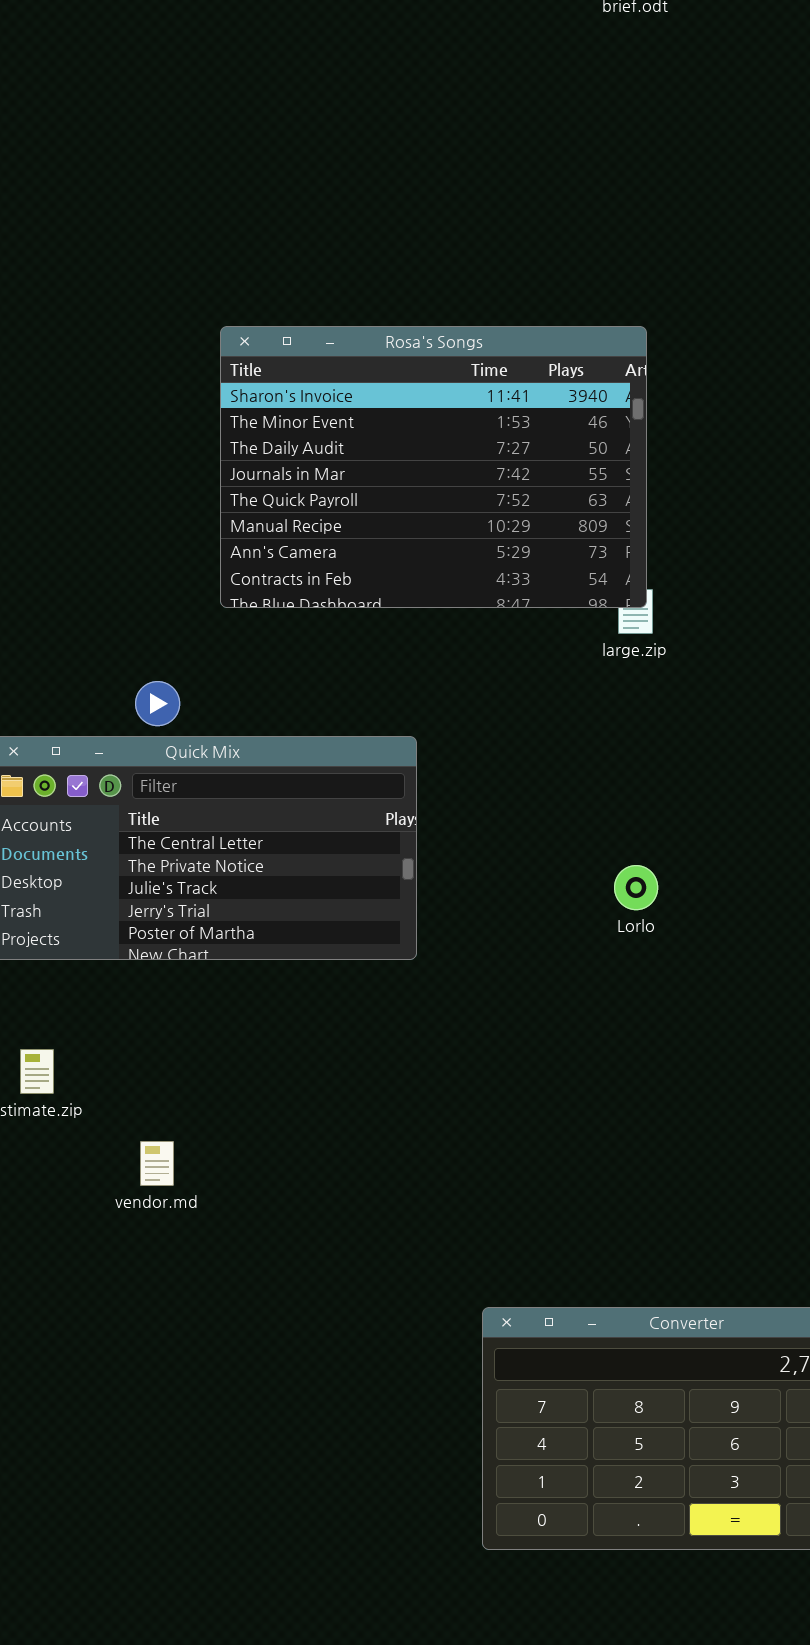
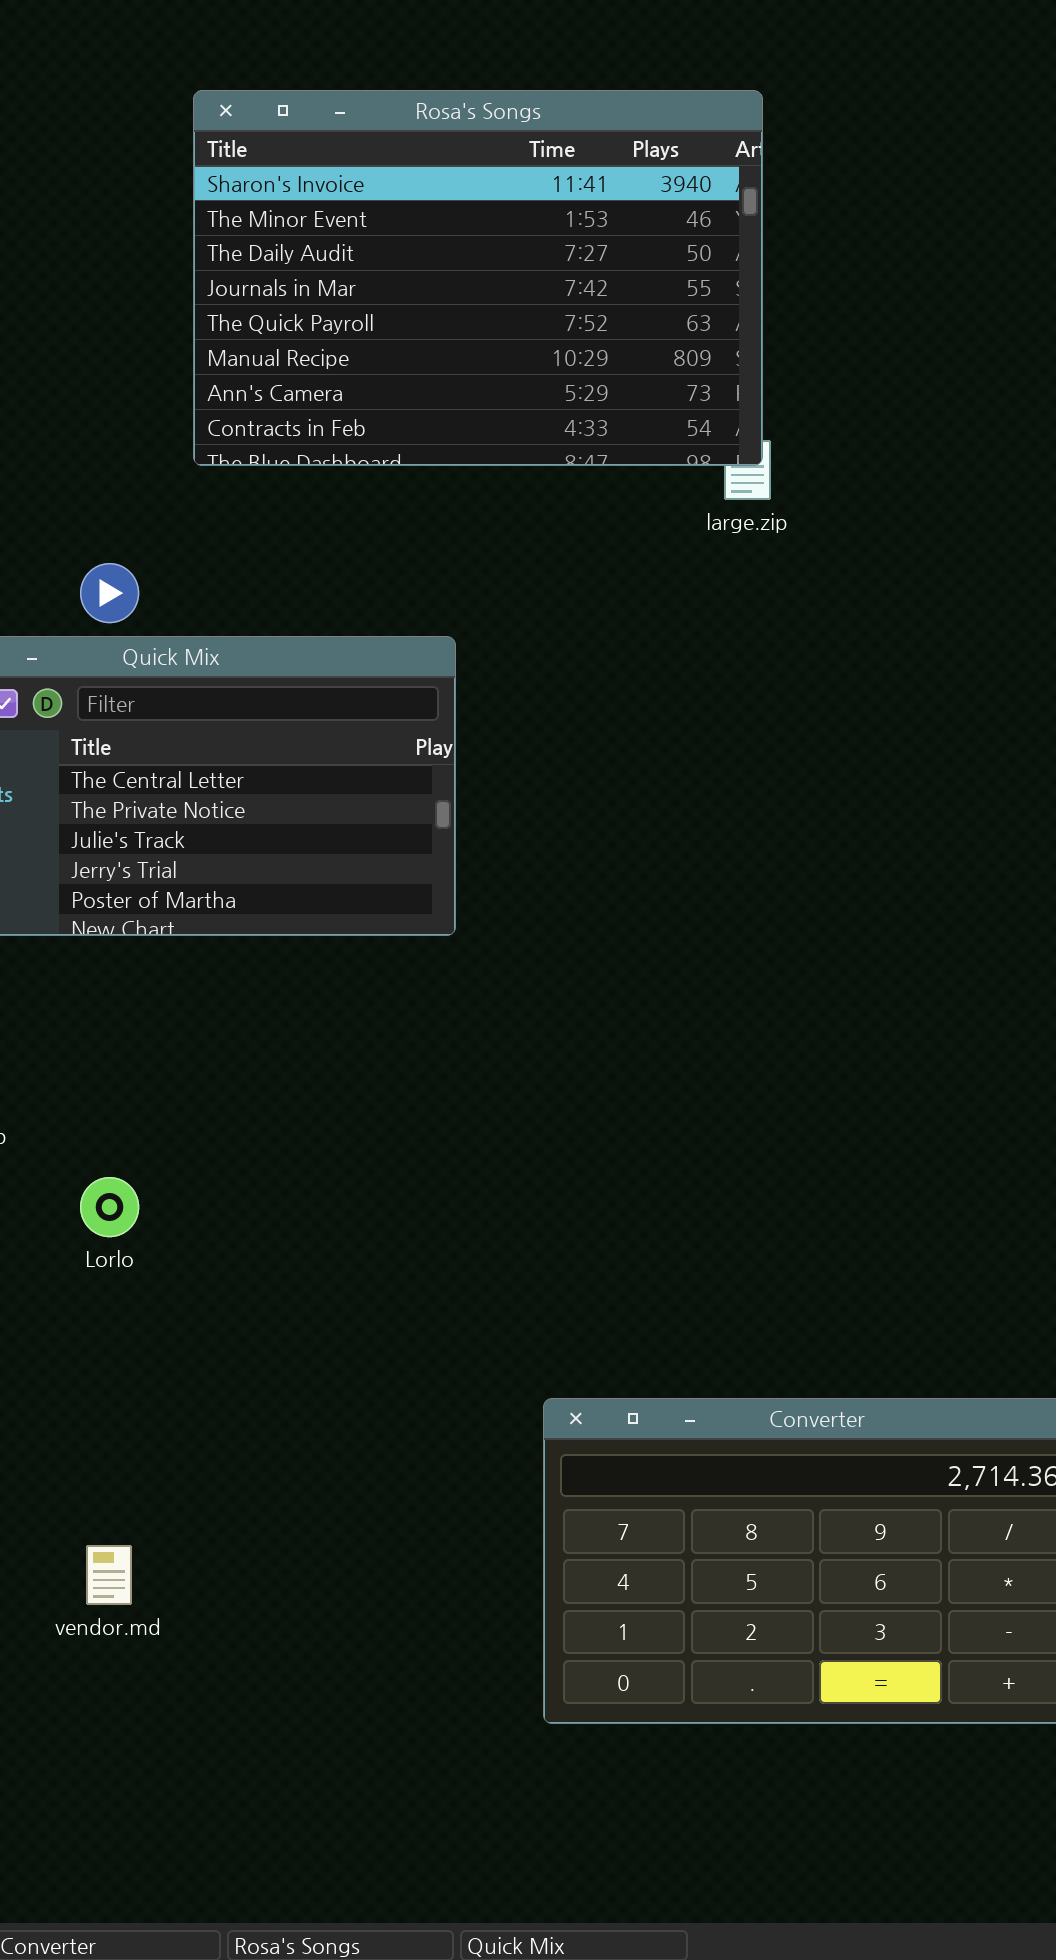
Lorlo: [614,865,658,910] -> [80,1177,139,1237], moved
vendor.md: [140,1141,174,1186] -> [86,1545,132,1605], moved

